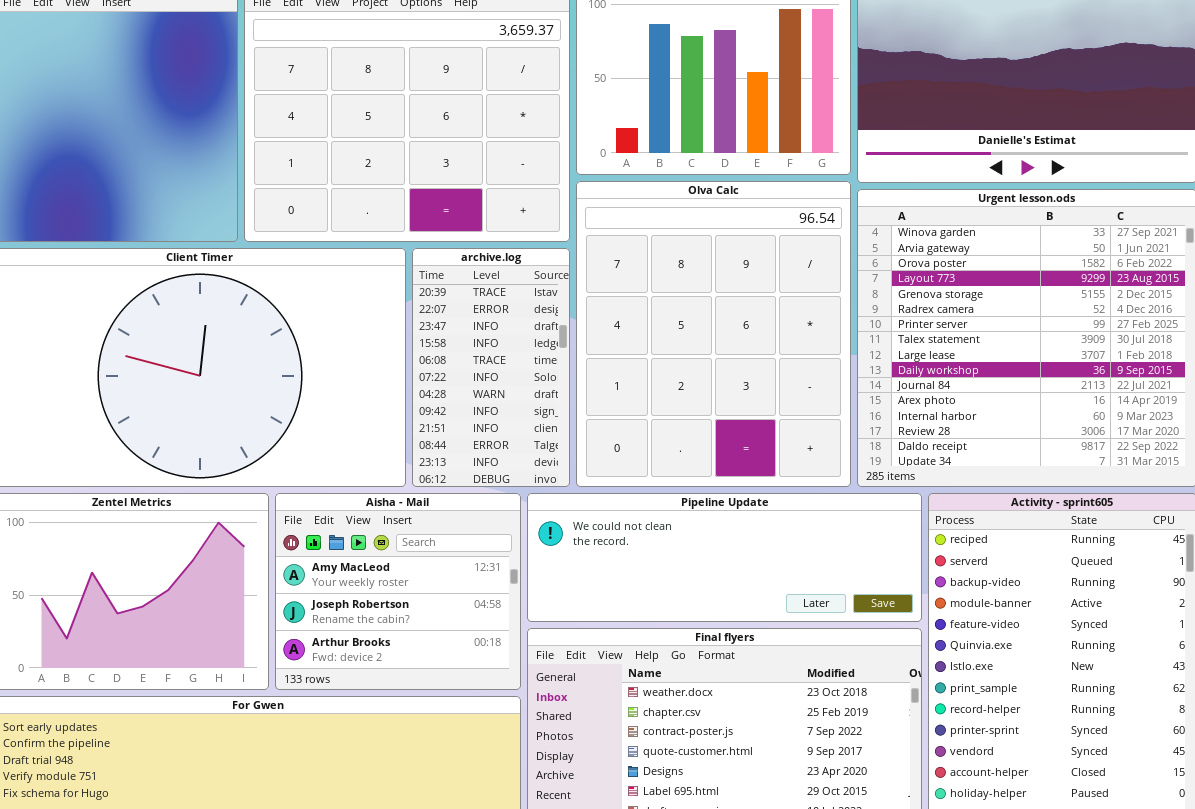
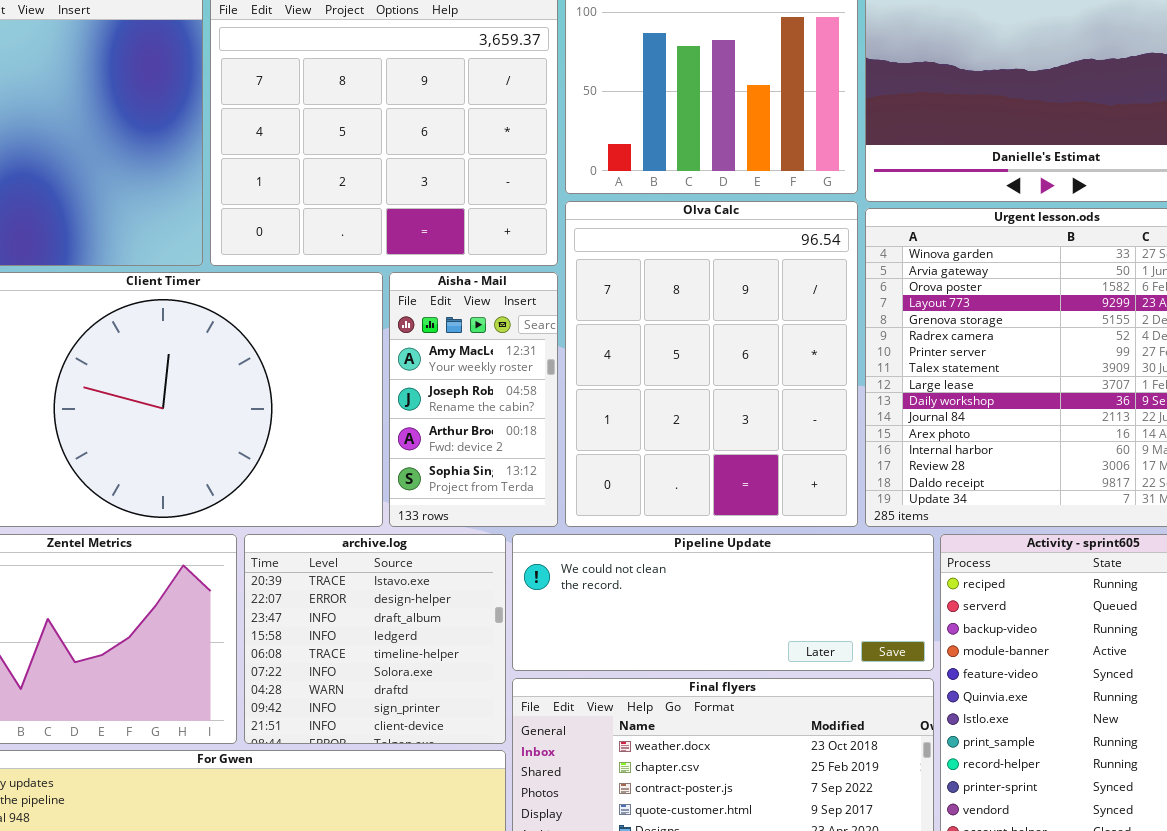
archive.log: [412,248,570,487] -> [244,534,506,744], moved, resized
Aisha - Mail: [275,493,521,690] -> [389,272,558,527], moved, resized

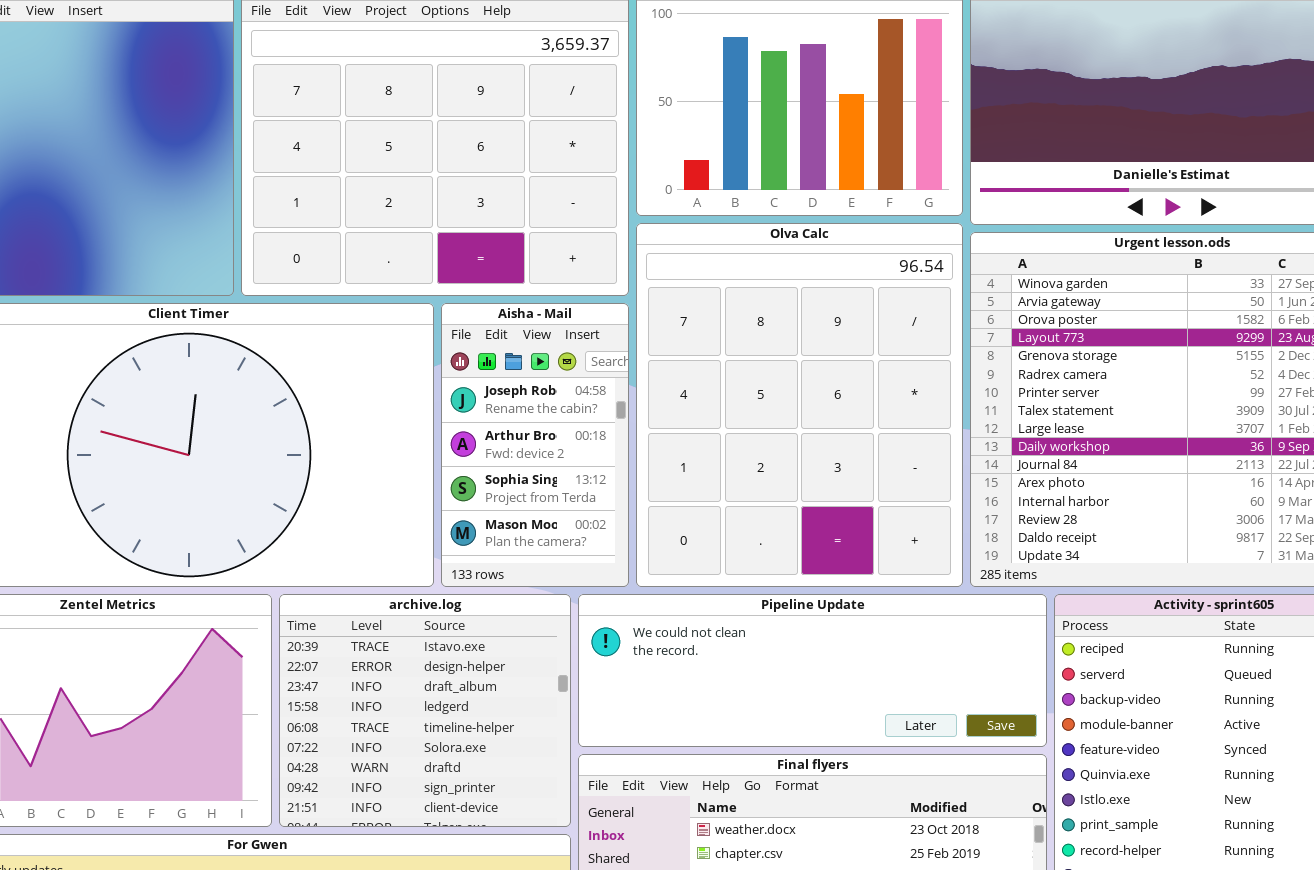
Aisha - Mail: [389,272,558,527] -> [441,303,629,587], scrolled down 1 row

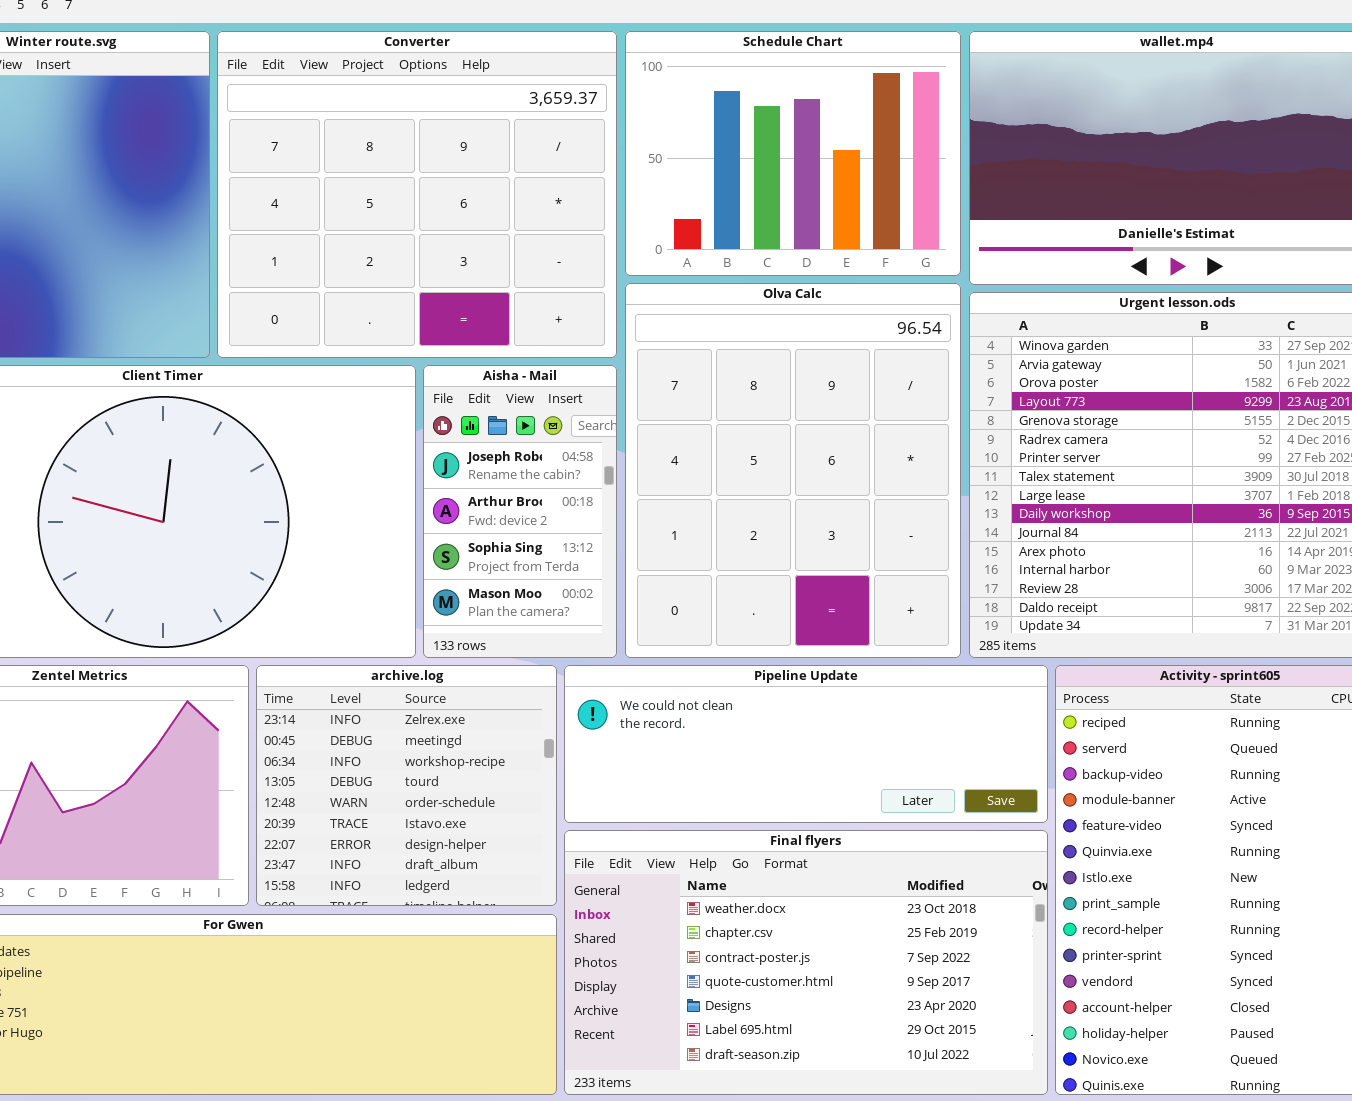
archive.log: [279,594,571,827] -> [256,665,557,906], scrolled up 5 rows

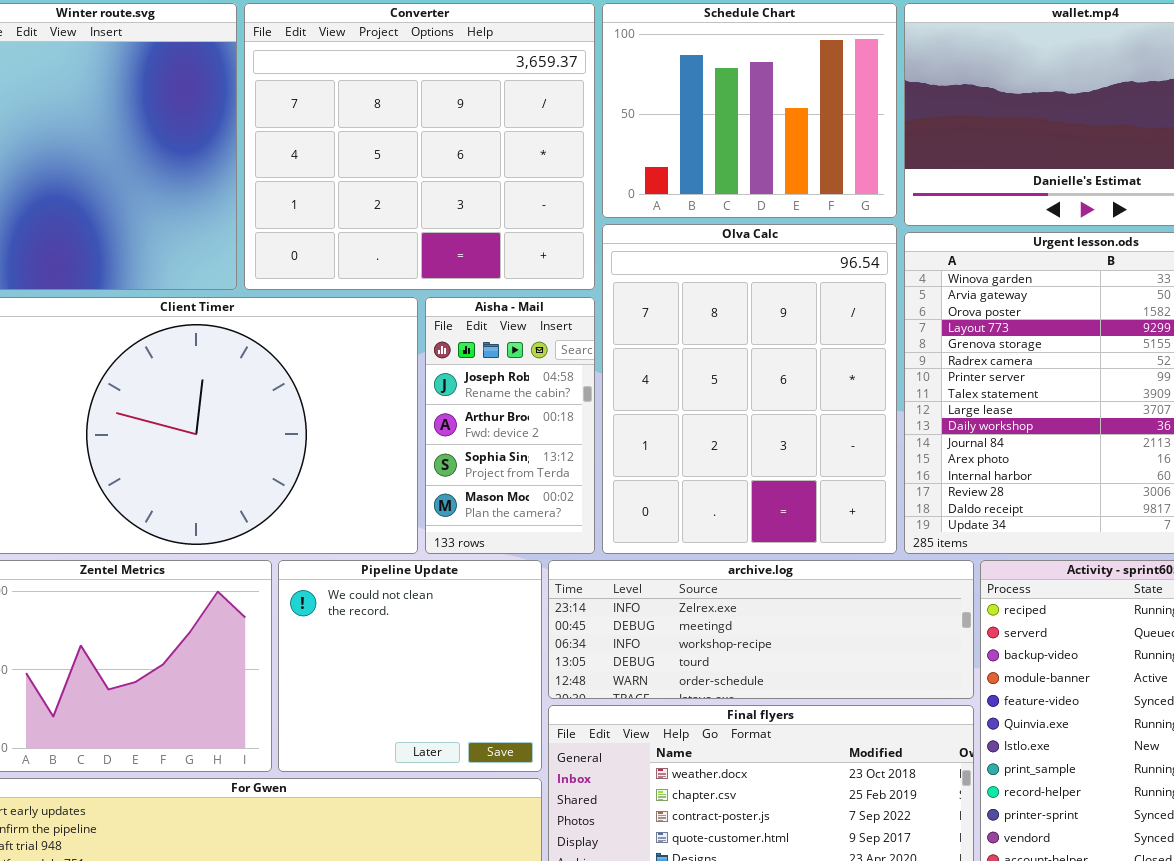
archive.log: [256,665,557,906] -> [548,560,974,699], moved, resized
Pipeline Update: [564,665,1048,823] -> [278,560,542,772], moved, resized

